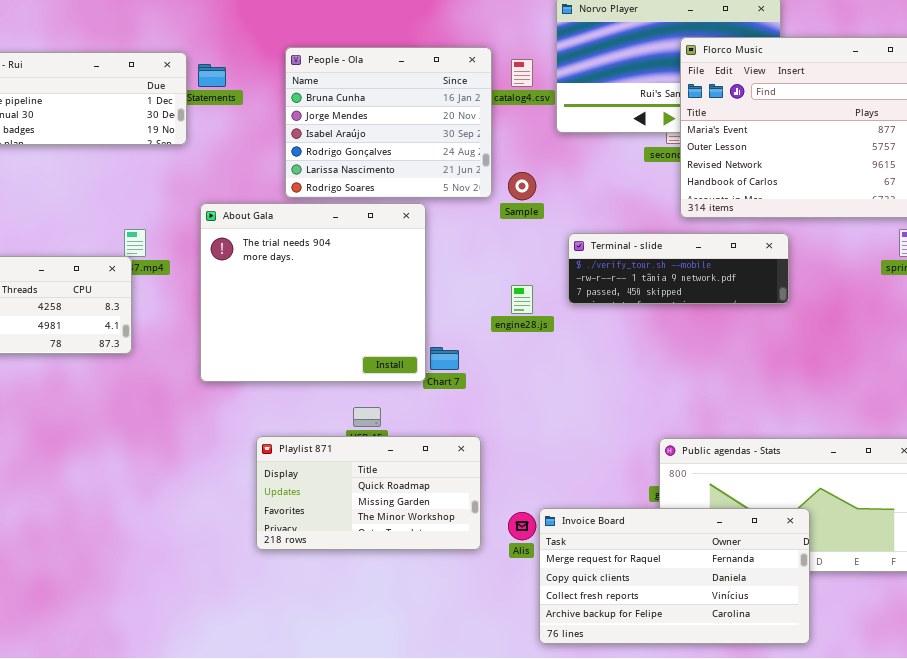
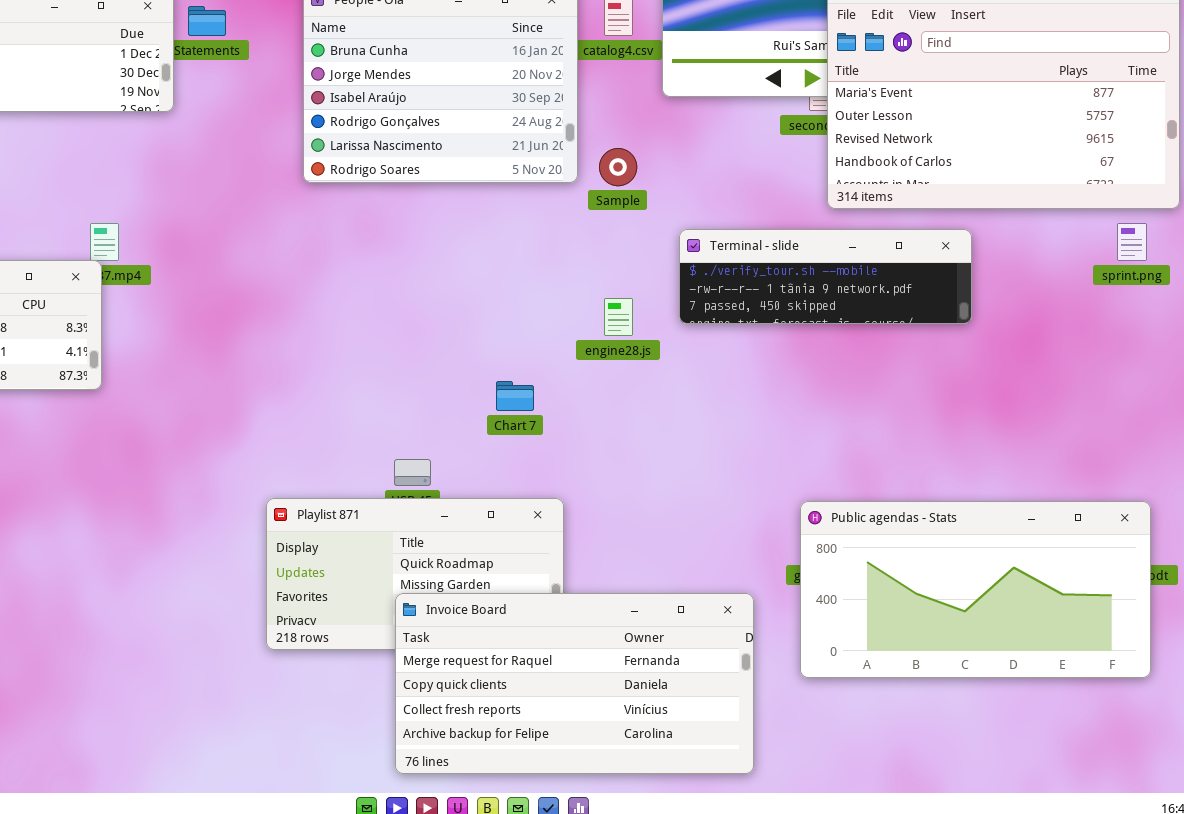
About Gala: [200,203,426,382] -> none, closed
Invoice Board: [539,508,810,644] -> [395,593,754,774], moved

